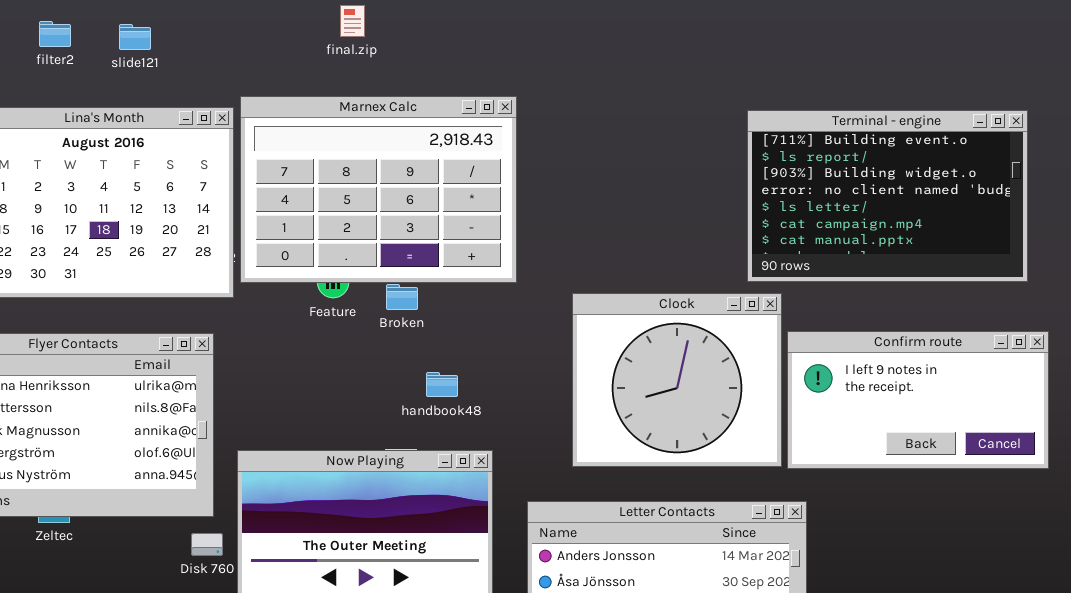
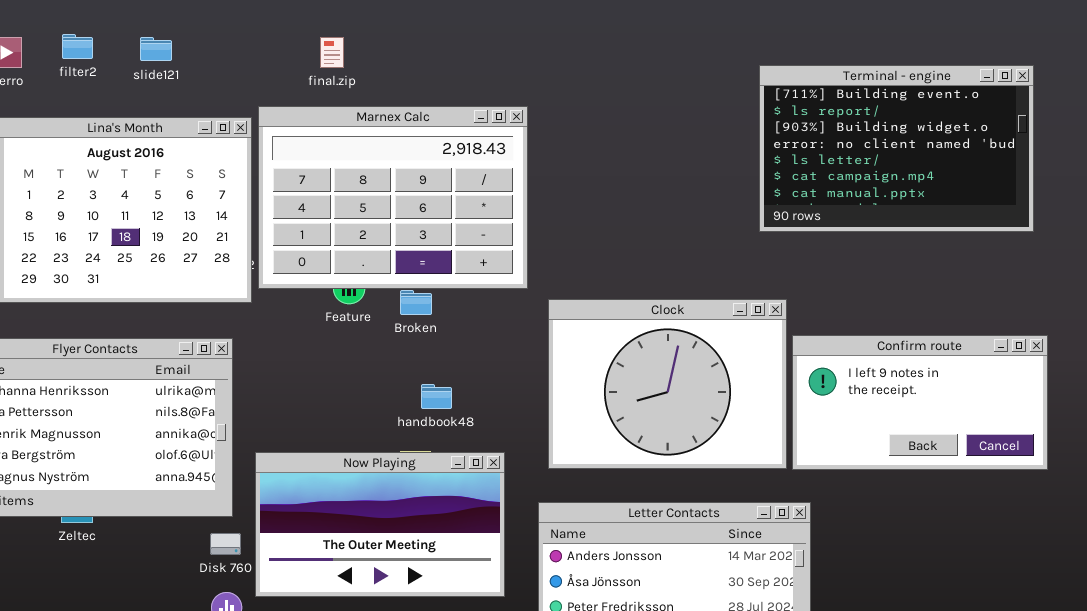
final.zip: [340,5,365,37] -> [320,37,344,68], moved
Terminal - engine: [747,110,1028,282] -> [759,65,1034,232], moved
Clock: [572,293,782,467] -> [548,299,787,469], resized
handbook48: [426,372,458,397] -> [421,384,452,409], moved

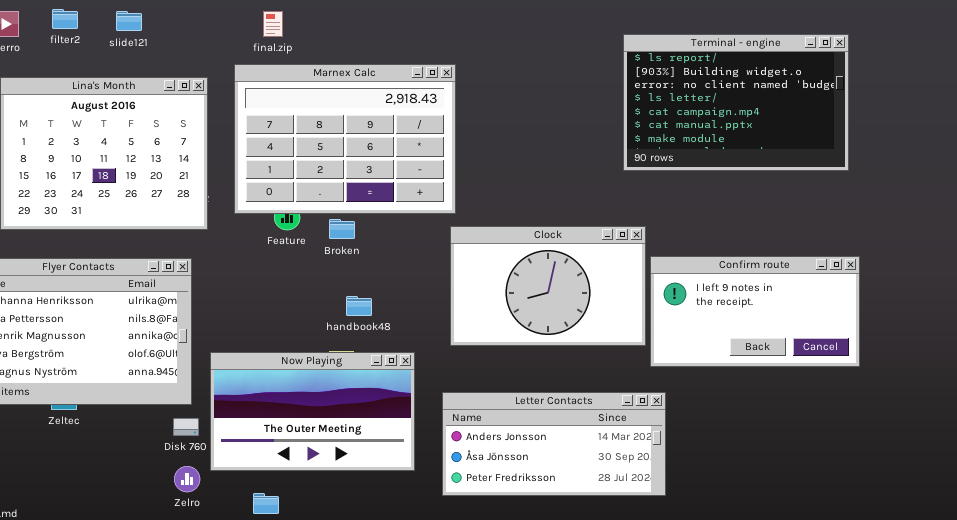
Terminal - engine: [759,65,1034,232] -> [623,34,849,171], scrolled down 1 row
Marnex Calc: [258,106,528,289] -> [234,64,456,214], moved
Clock: [548,299,787,469] -> [450,226,646,346], resized

